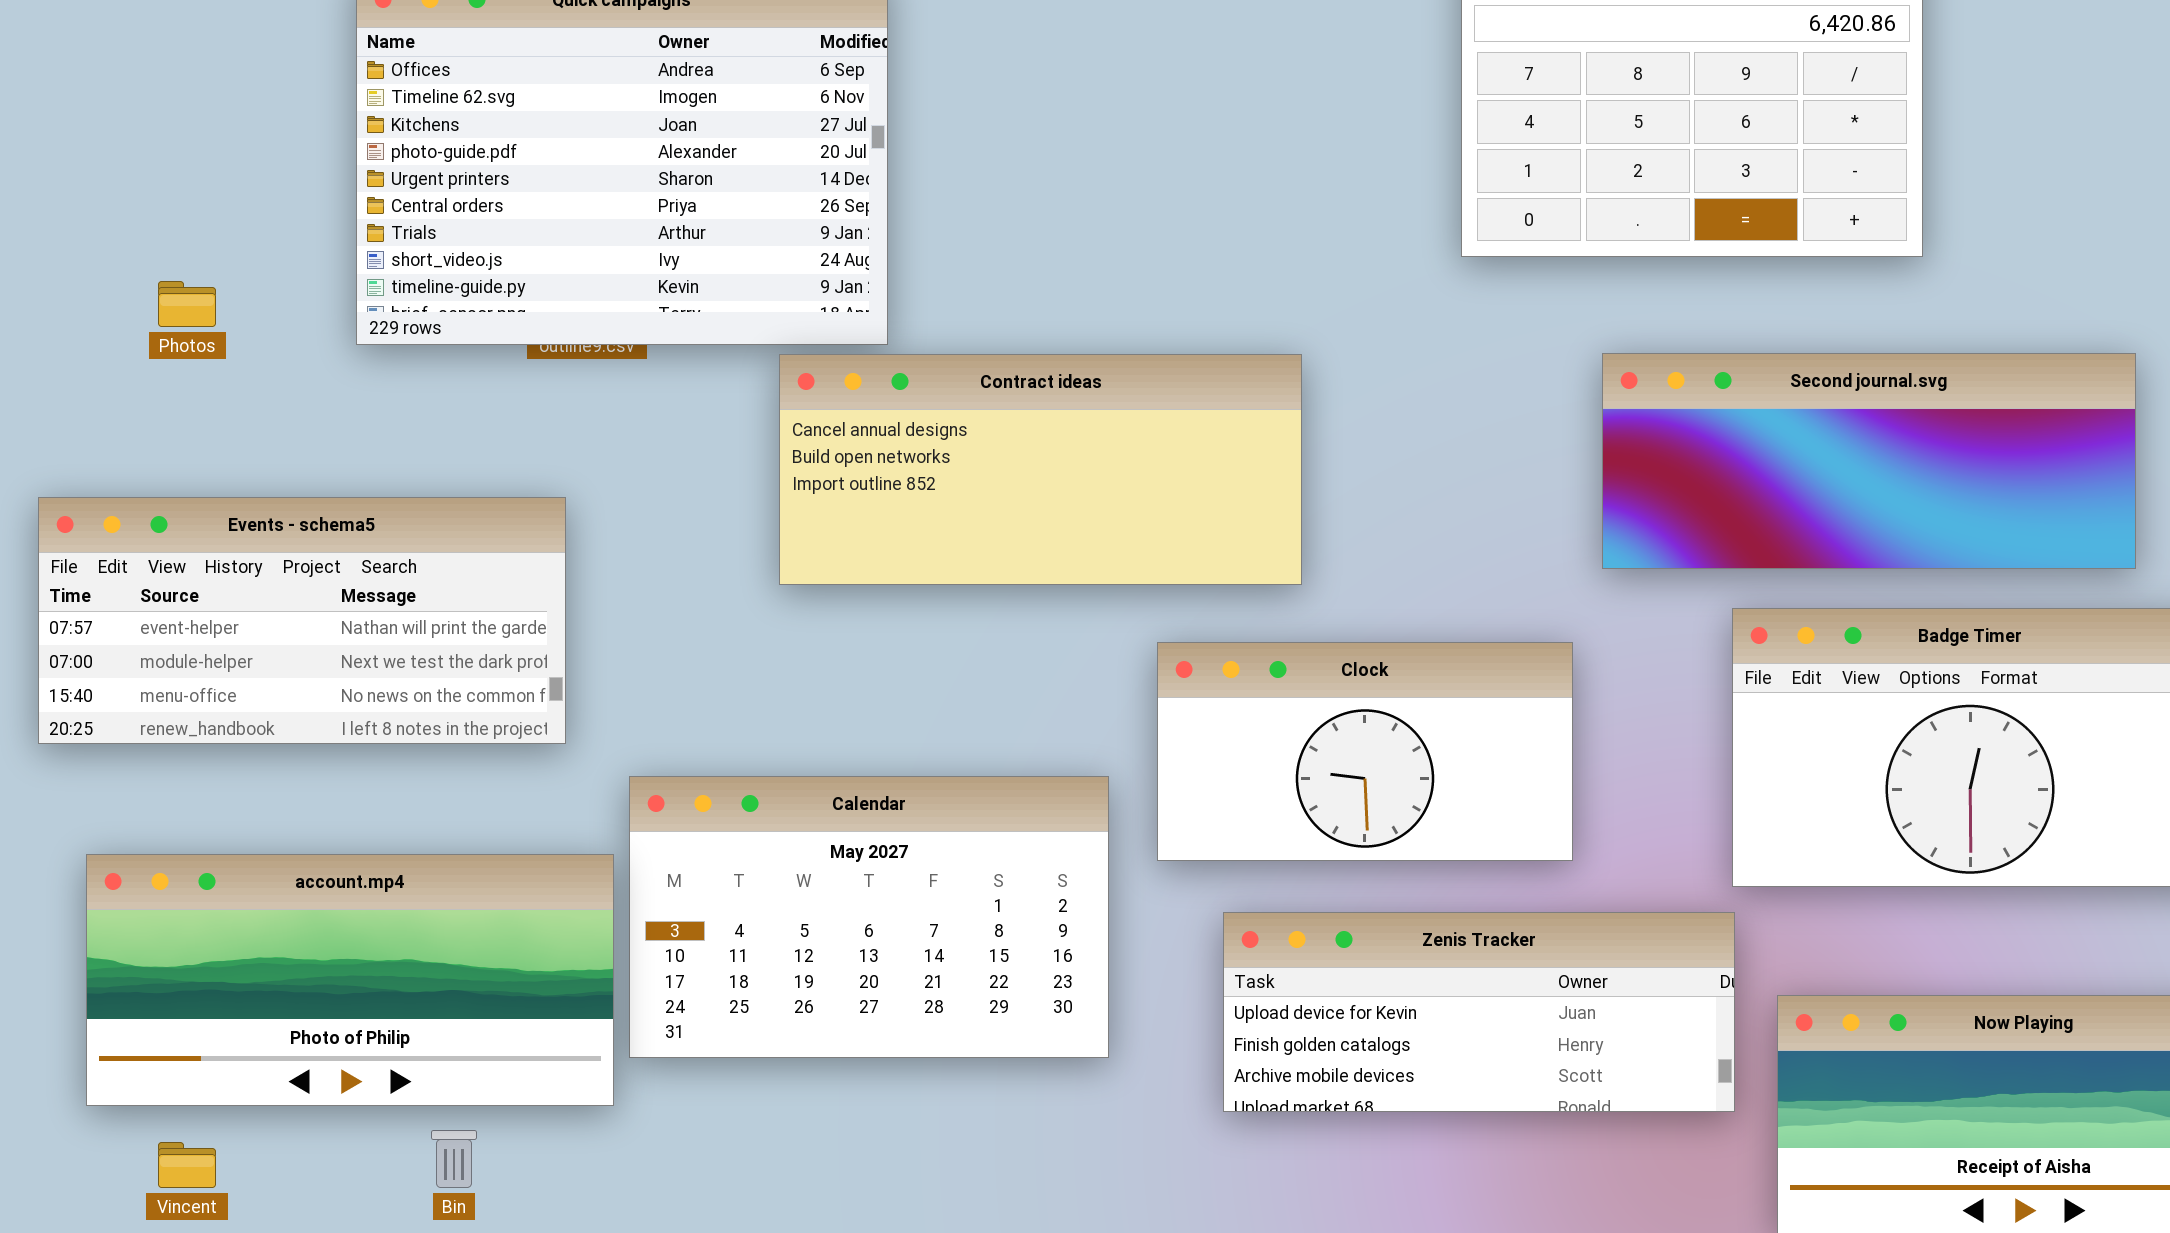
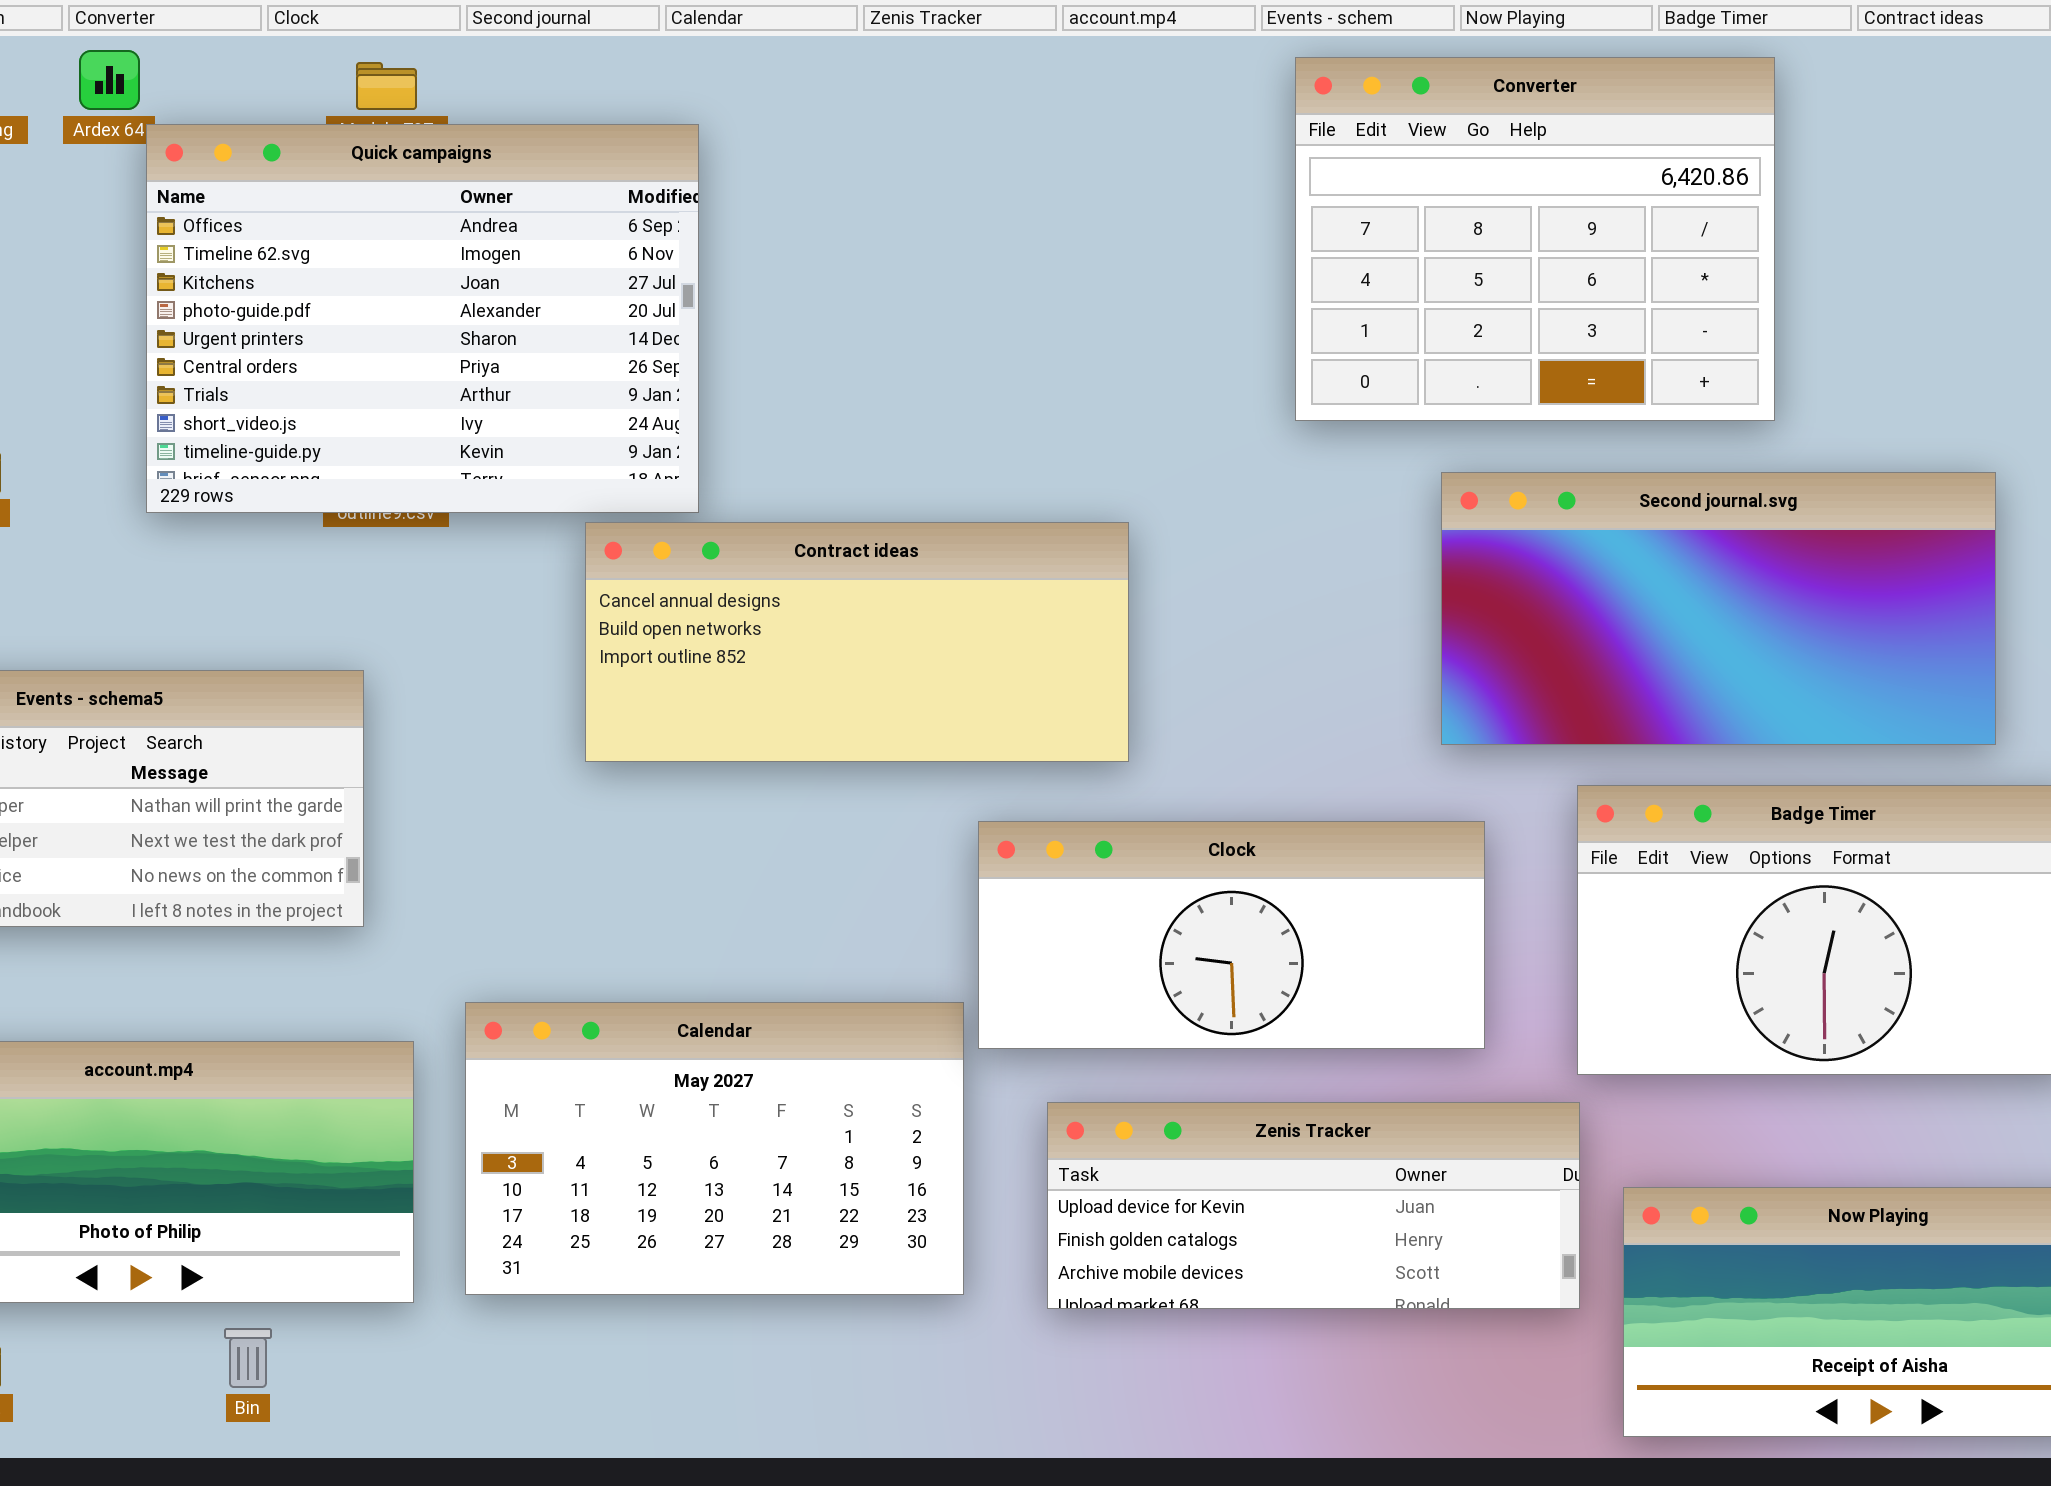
Second journal.svg: [1602,353,2136,569] -> [1441,472,1996,745], resized
Clock: [1157,642,1573,861] -> [978,821,1485,1049], resized
Calendar: [629,776,1109,1058] -> [465,1002,964,1295], moved

